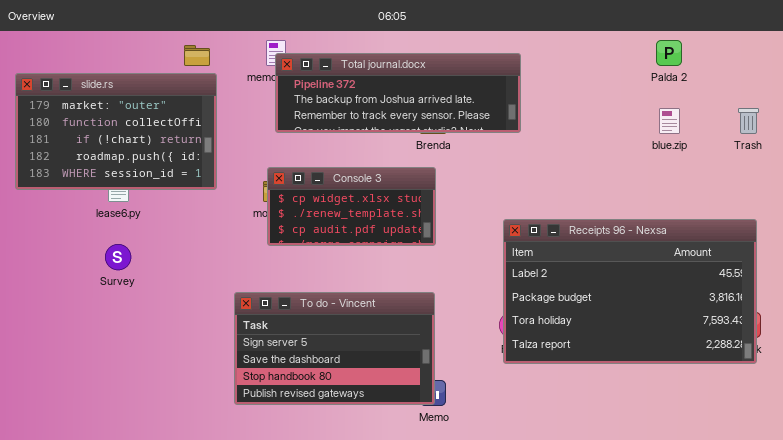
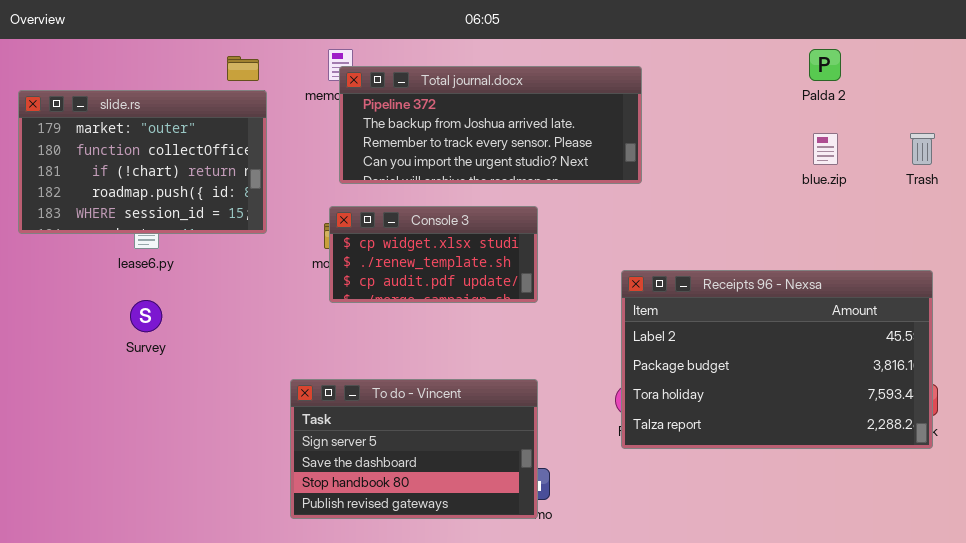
Total journal.docx: [275,53,521,133] -> [339,66,642,184], resized
To do - Vincent: [234,292,435,405] -> [290,379,538,519], moved

